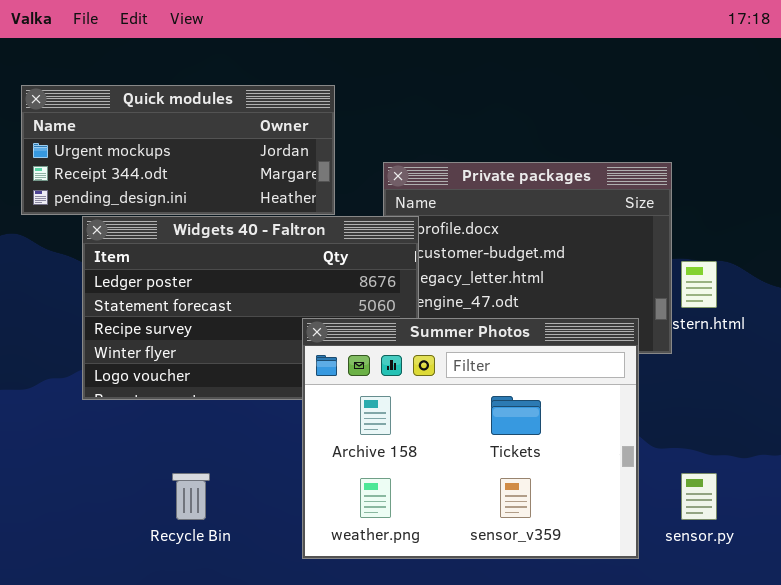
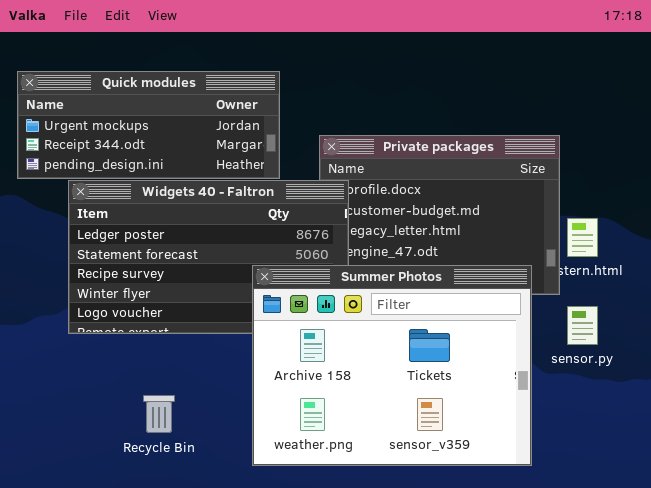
sensor.py: [681,473,717,520] -> [567,306,598,345], moved

